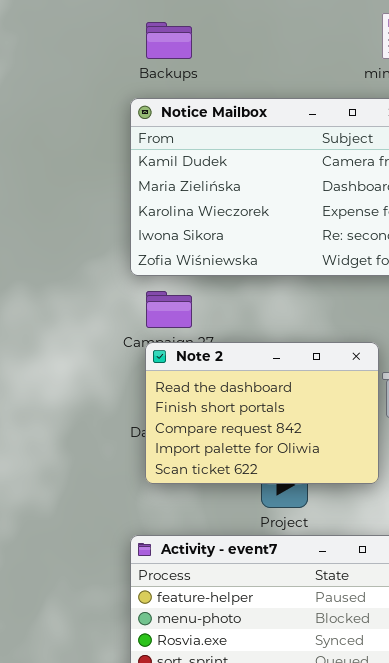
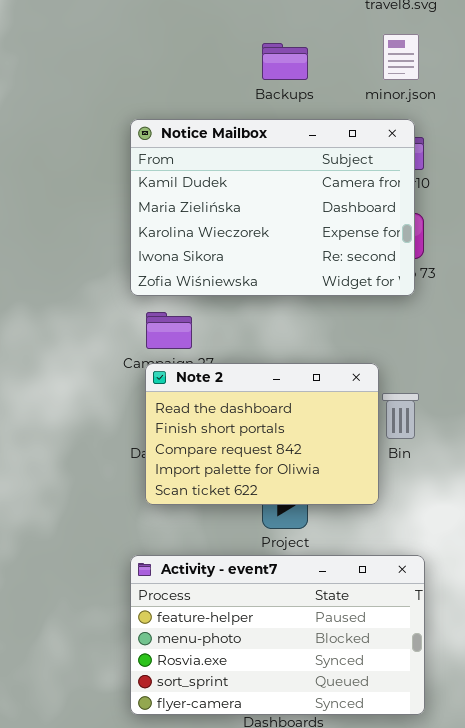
Backups: [146,22,192,59] -> [262,43,308,80], moved

